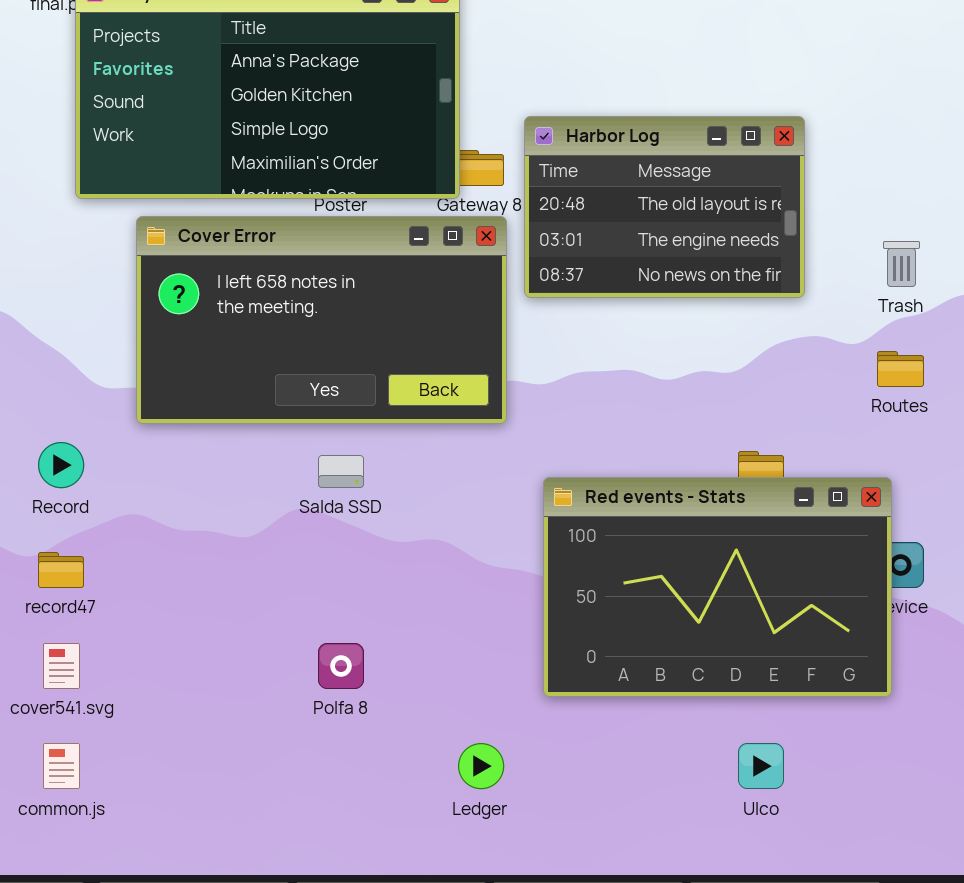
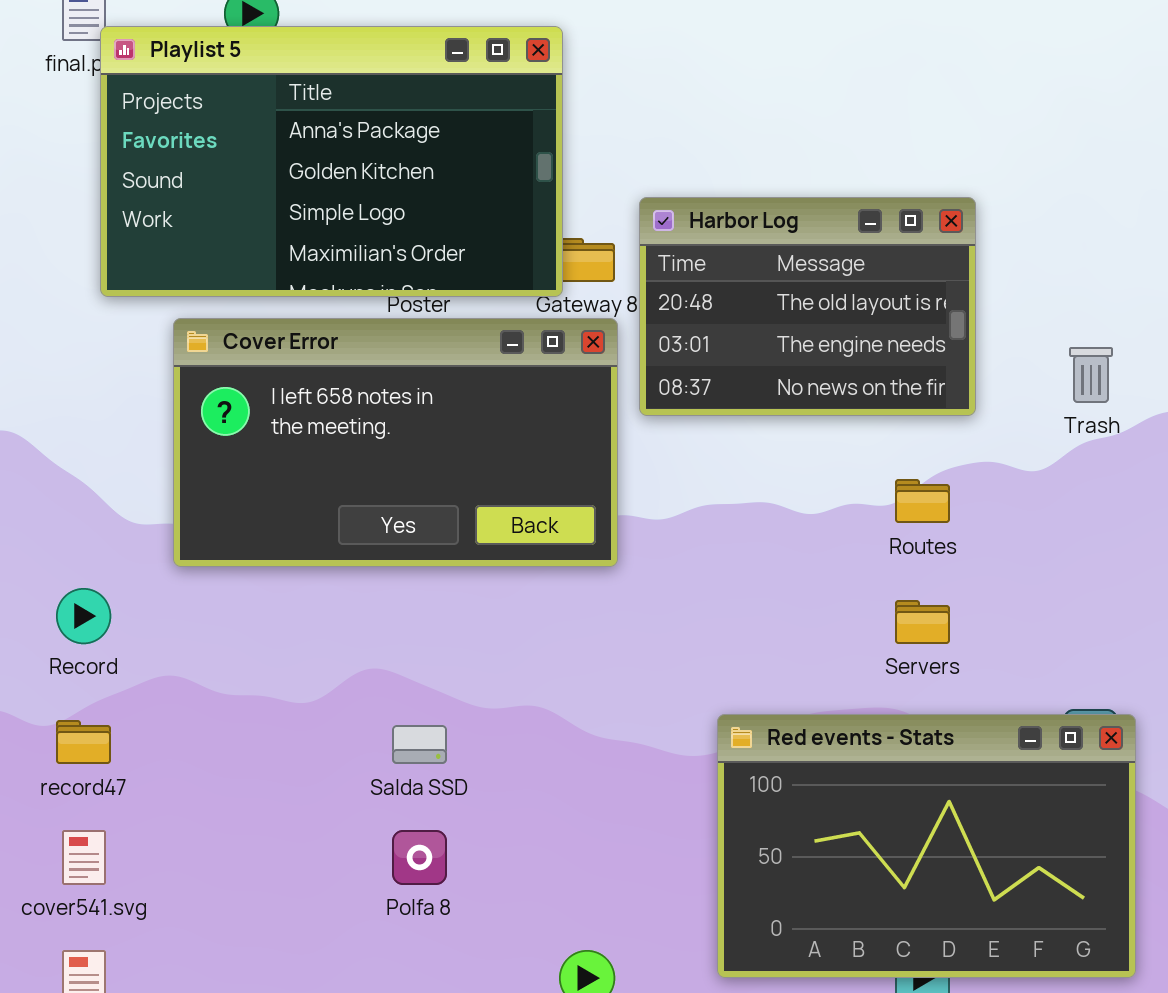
Routes: [877,351,924,387] -> [895,479,950,523], moved
Salda SSD: [318,455,364,488] -> [392,725,447,764], moved
Red events - Stats: [543,477,892,697] -> [717,714,1136,978], moved

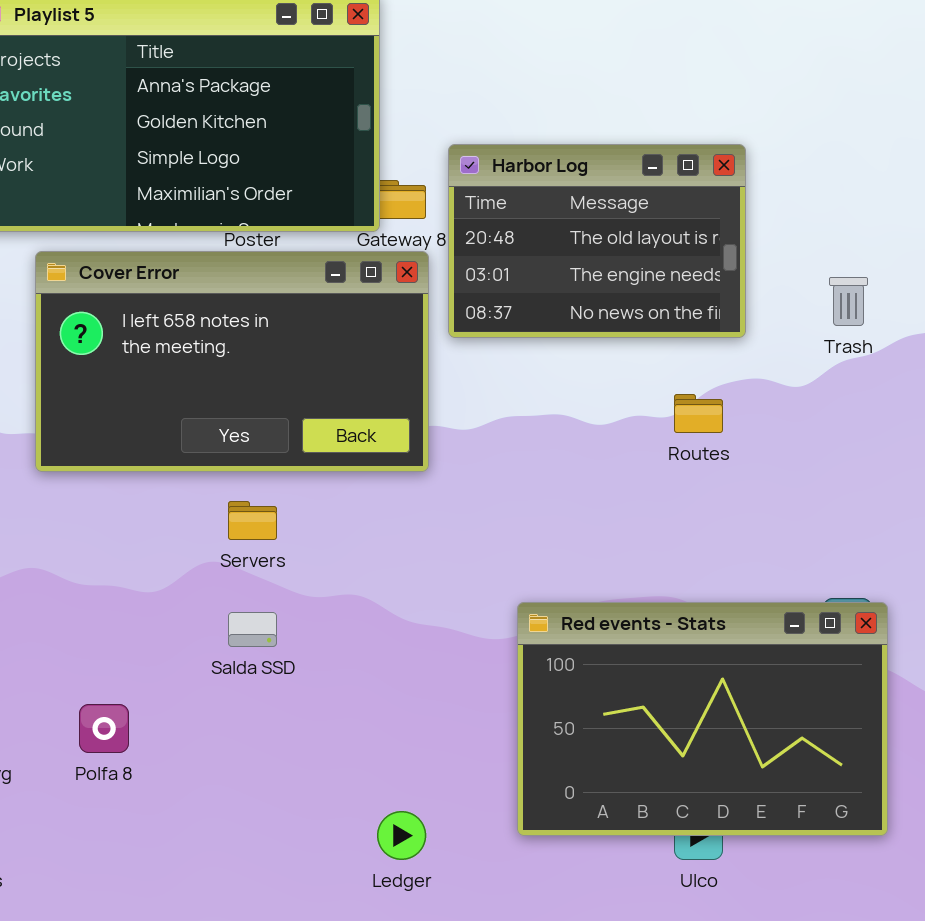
Servers: [895,600,950,644] -> [228,501,277,540], moved
Polfa 8: [392,830,447,885] -> [79,704,129,753], moved

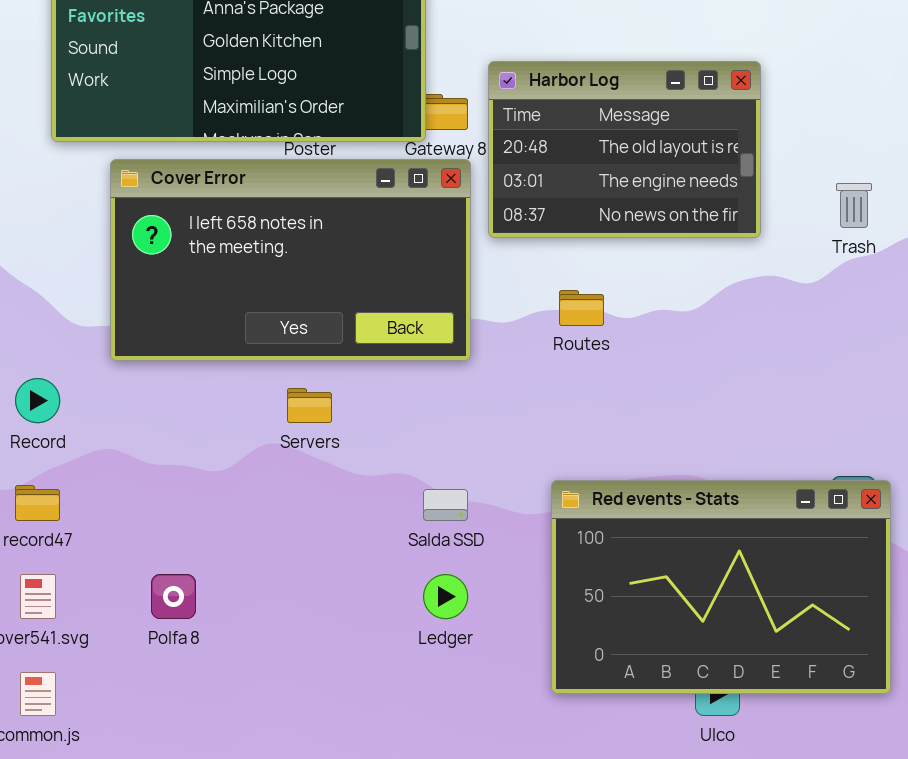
Routes: [674,394,723,433] -> [559,290,604,326], moved
Salda SSD: [228,612,277,647] -> [423,489,468,521], moved
Ledger: [377,811,426,860] -> [423,574,468,619], moved

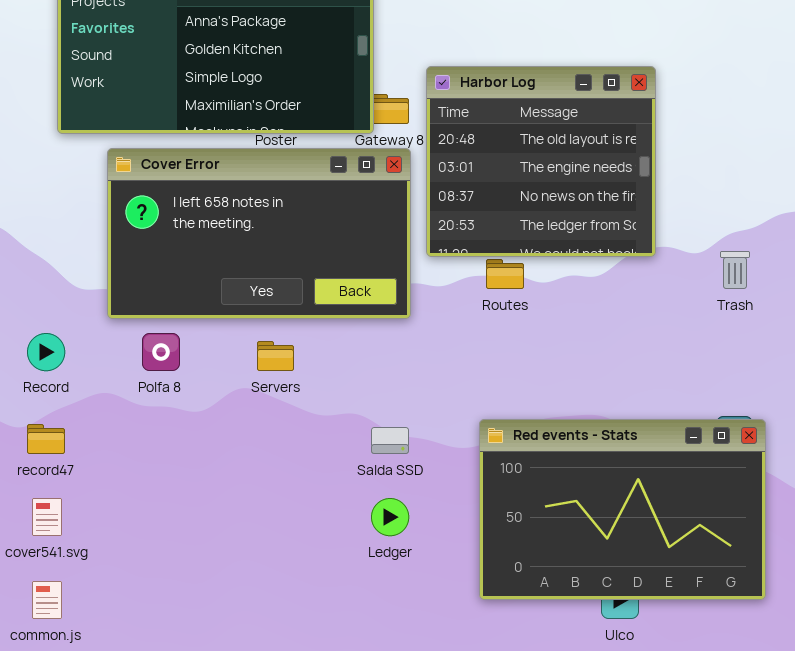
Harbor Log: [488,61,761,238] -> [426,66,656,257], resized
Trash: [836,183,872,228] -> [720,251,750,289], moved
Polfa 8: [151,574,196,619] -> [142,333,180,371], moved

